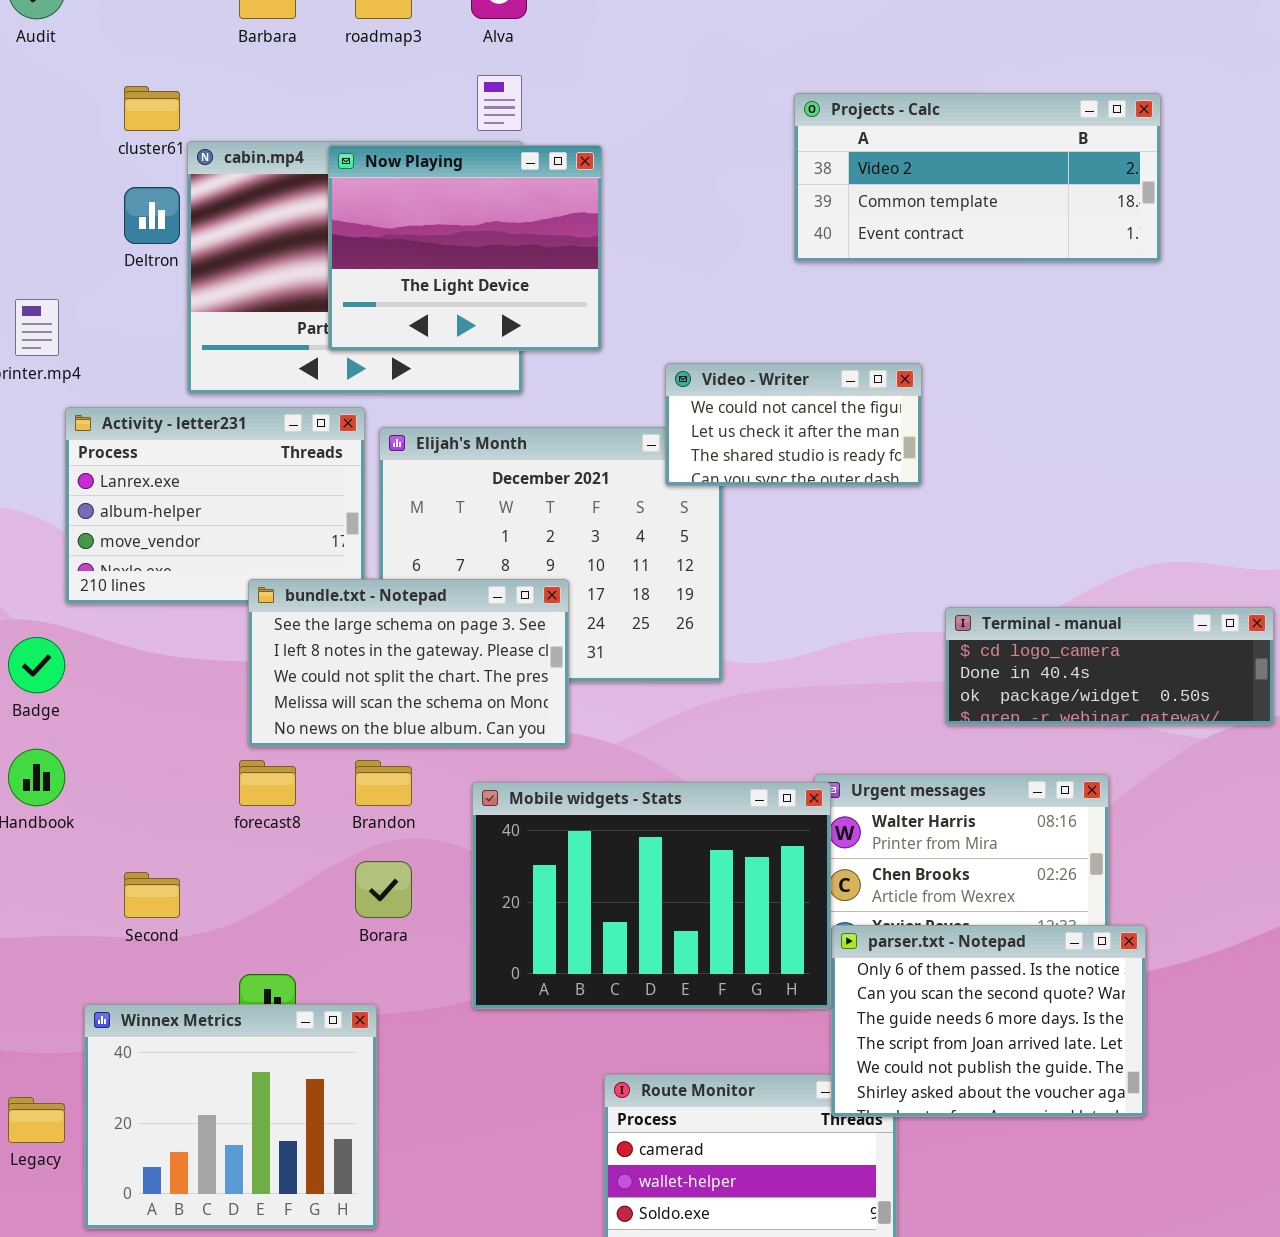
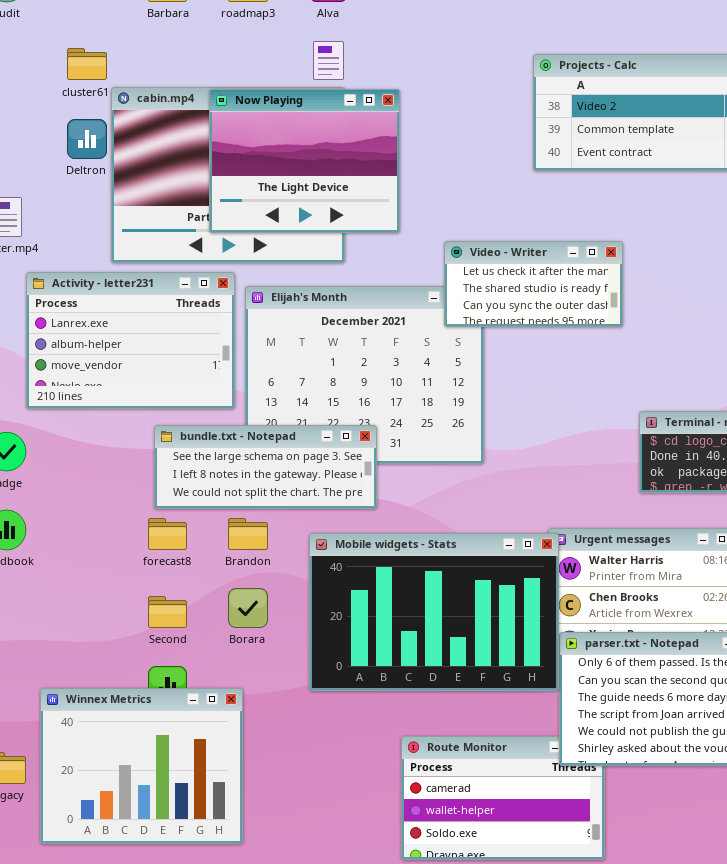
Video - Writer: [665,363,922,486] -> [444,241,623,327], scrolled down 1 row
bundle.txt - Notepad: [248,579,569,747] -> [154,425,377,509], resized
Second: [124,872,180,918] -> [148,596,187,628], moved

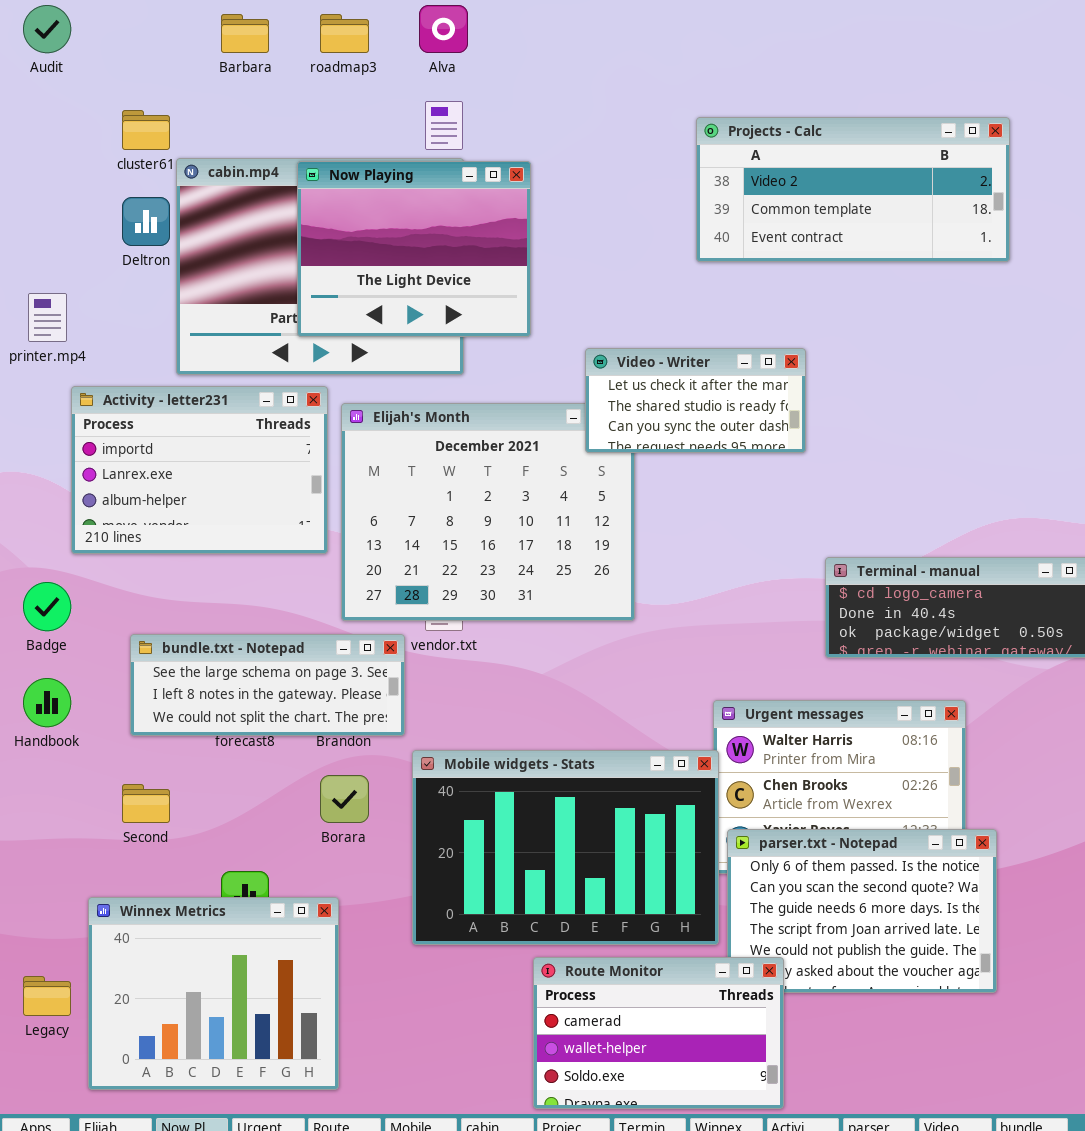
Activity - letter231: [26,272,235,409] -> [71,386,328,554], scrolled up 1 row
bundle.txt - Notepad: [154,425,377,509] -> [130,634,405,736], moved
Mobile widgets - Stats: [309,533,559,691] -> [412,750,719,945], moved
Second: [148,596,187,628] -> [122,784,170,823], moved
Route Monitor: [401,736,605,860] -> [533,957,784,1109], raised

